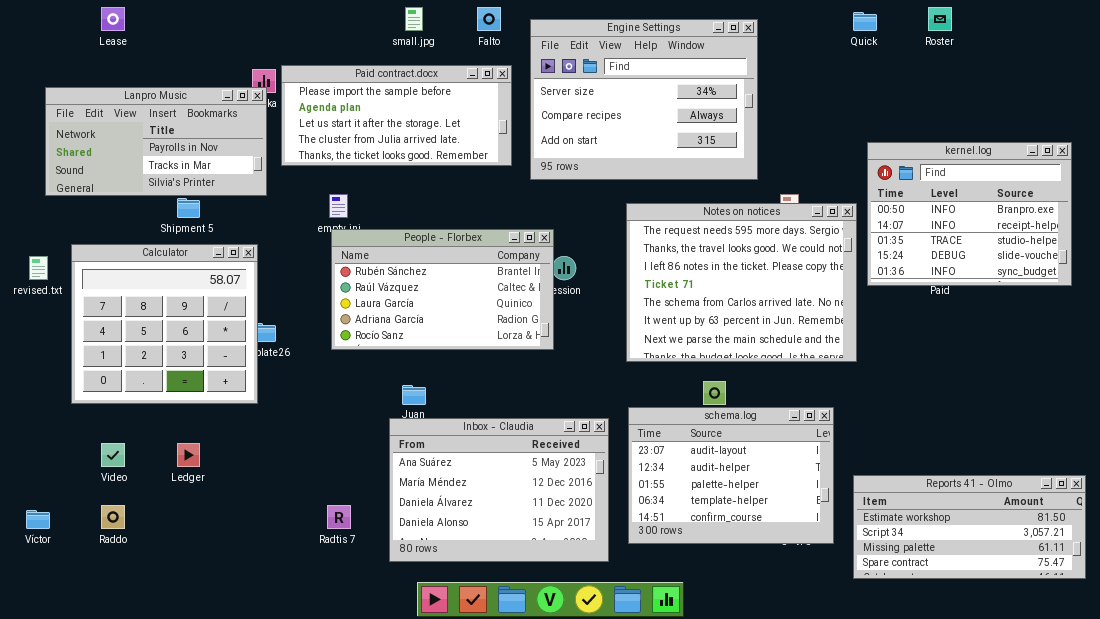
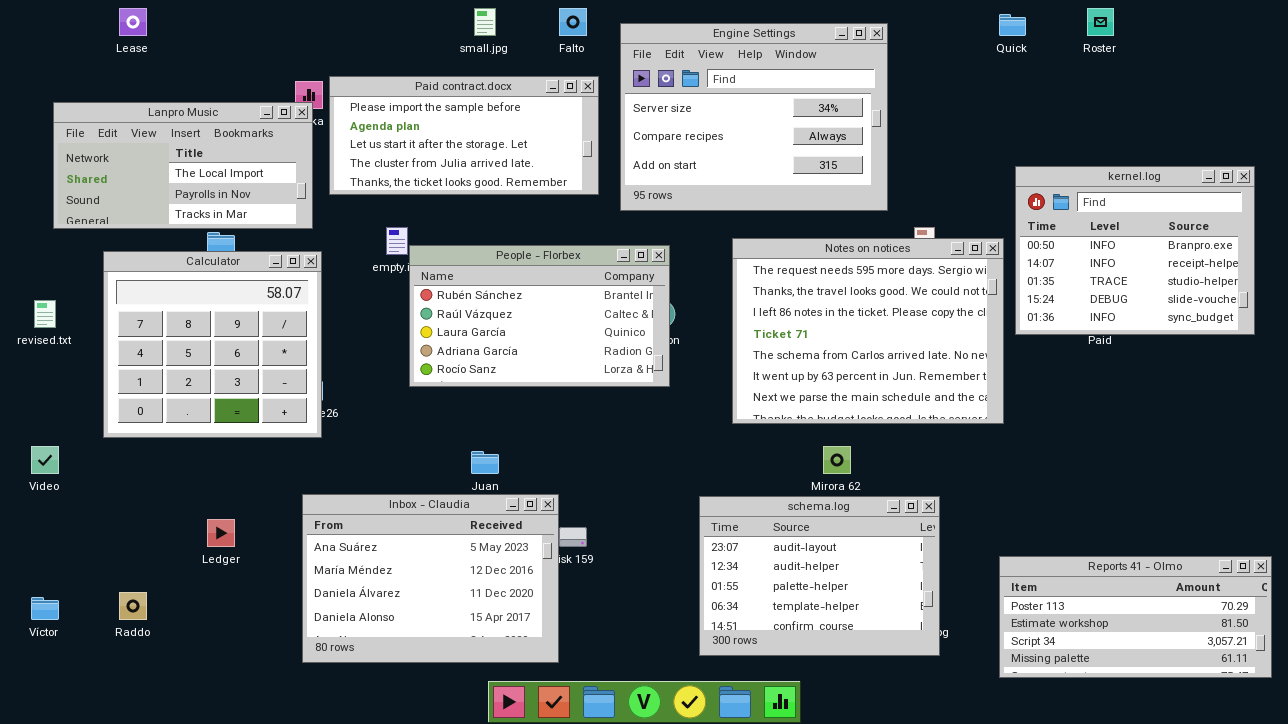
Lanpro Music: [45,87,267,196] -> [53,102,313,229], scrolled up 1 row
People - Florbex: [331,229,554,350] -> [409,245,670,387], moved
Calculator: [71,244,258,404] -> [103,251,322,438], moved
schema.log: [628,407,834,544] -> [699,496,940,656], moved
Inbox - Claudia: [389,418,609,562] -> [302,494,559,663], moved
Video: [101,443,125,467] -> [31,446,59,474], moved
Reports 41 - Olmo: [853,475,1086,579] -> [999,556,1272,678], scrolled up 1 row

